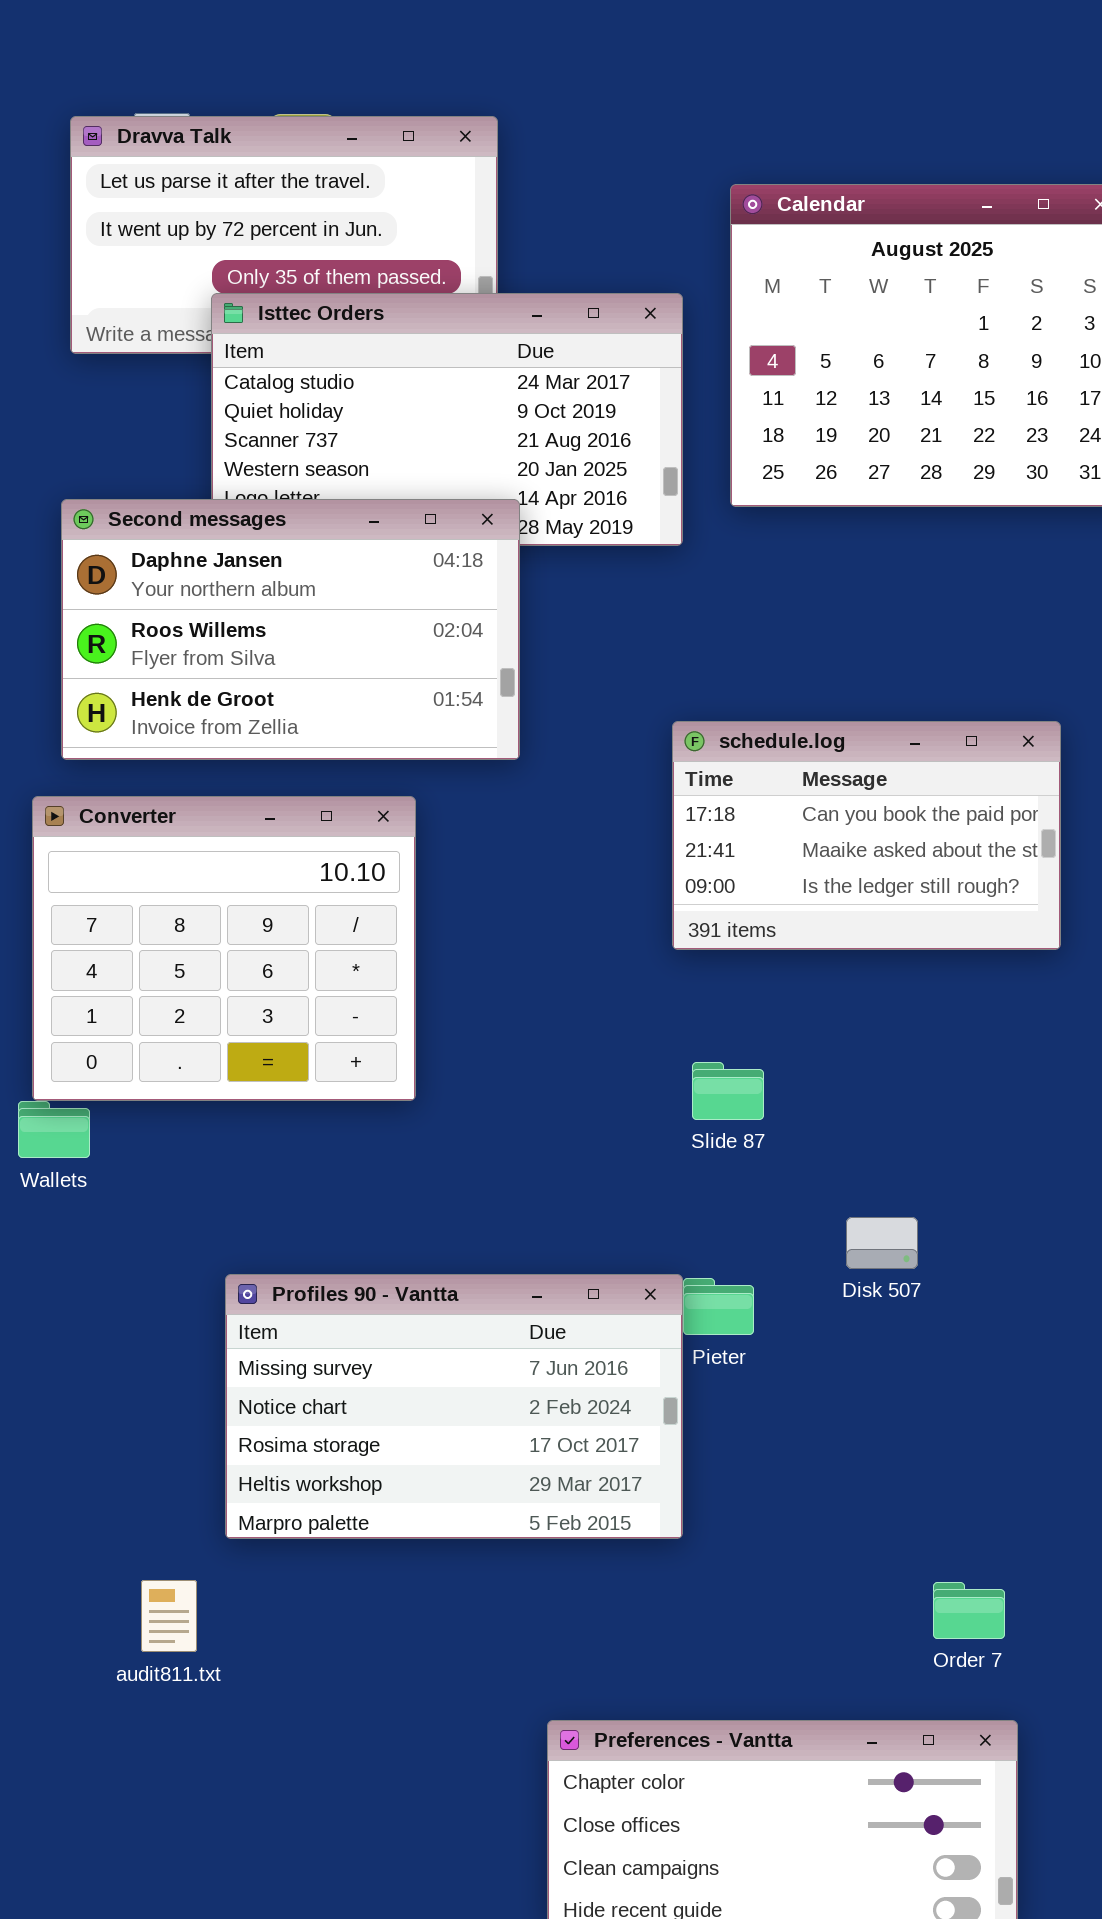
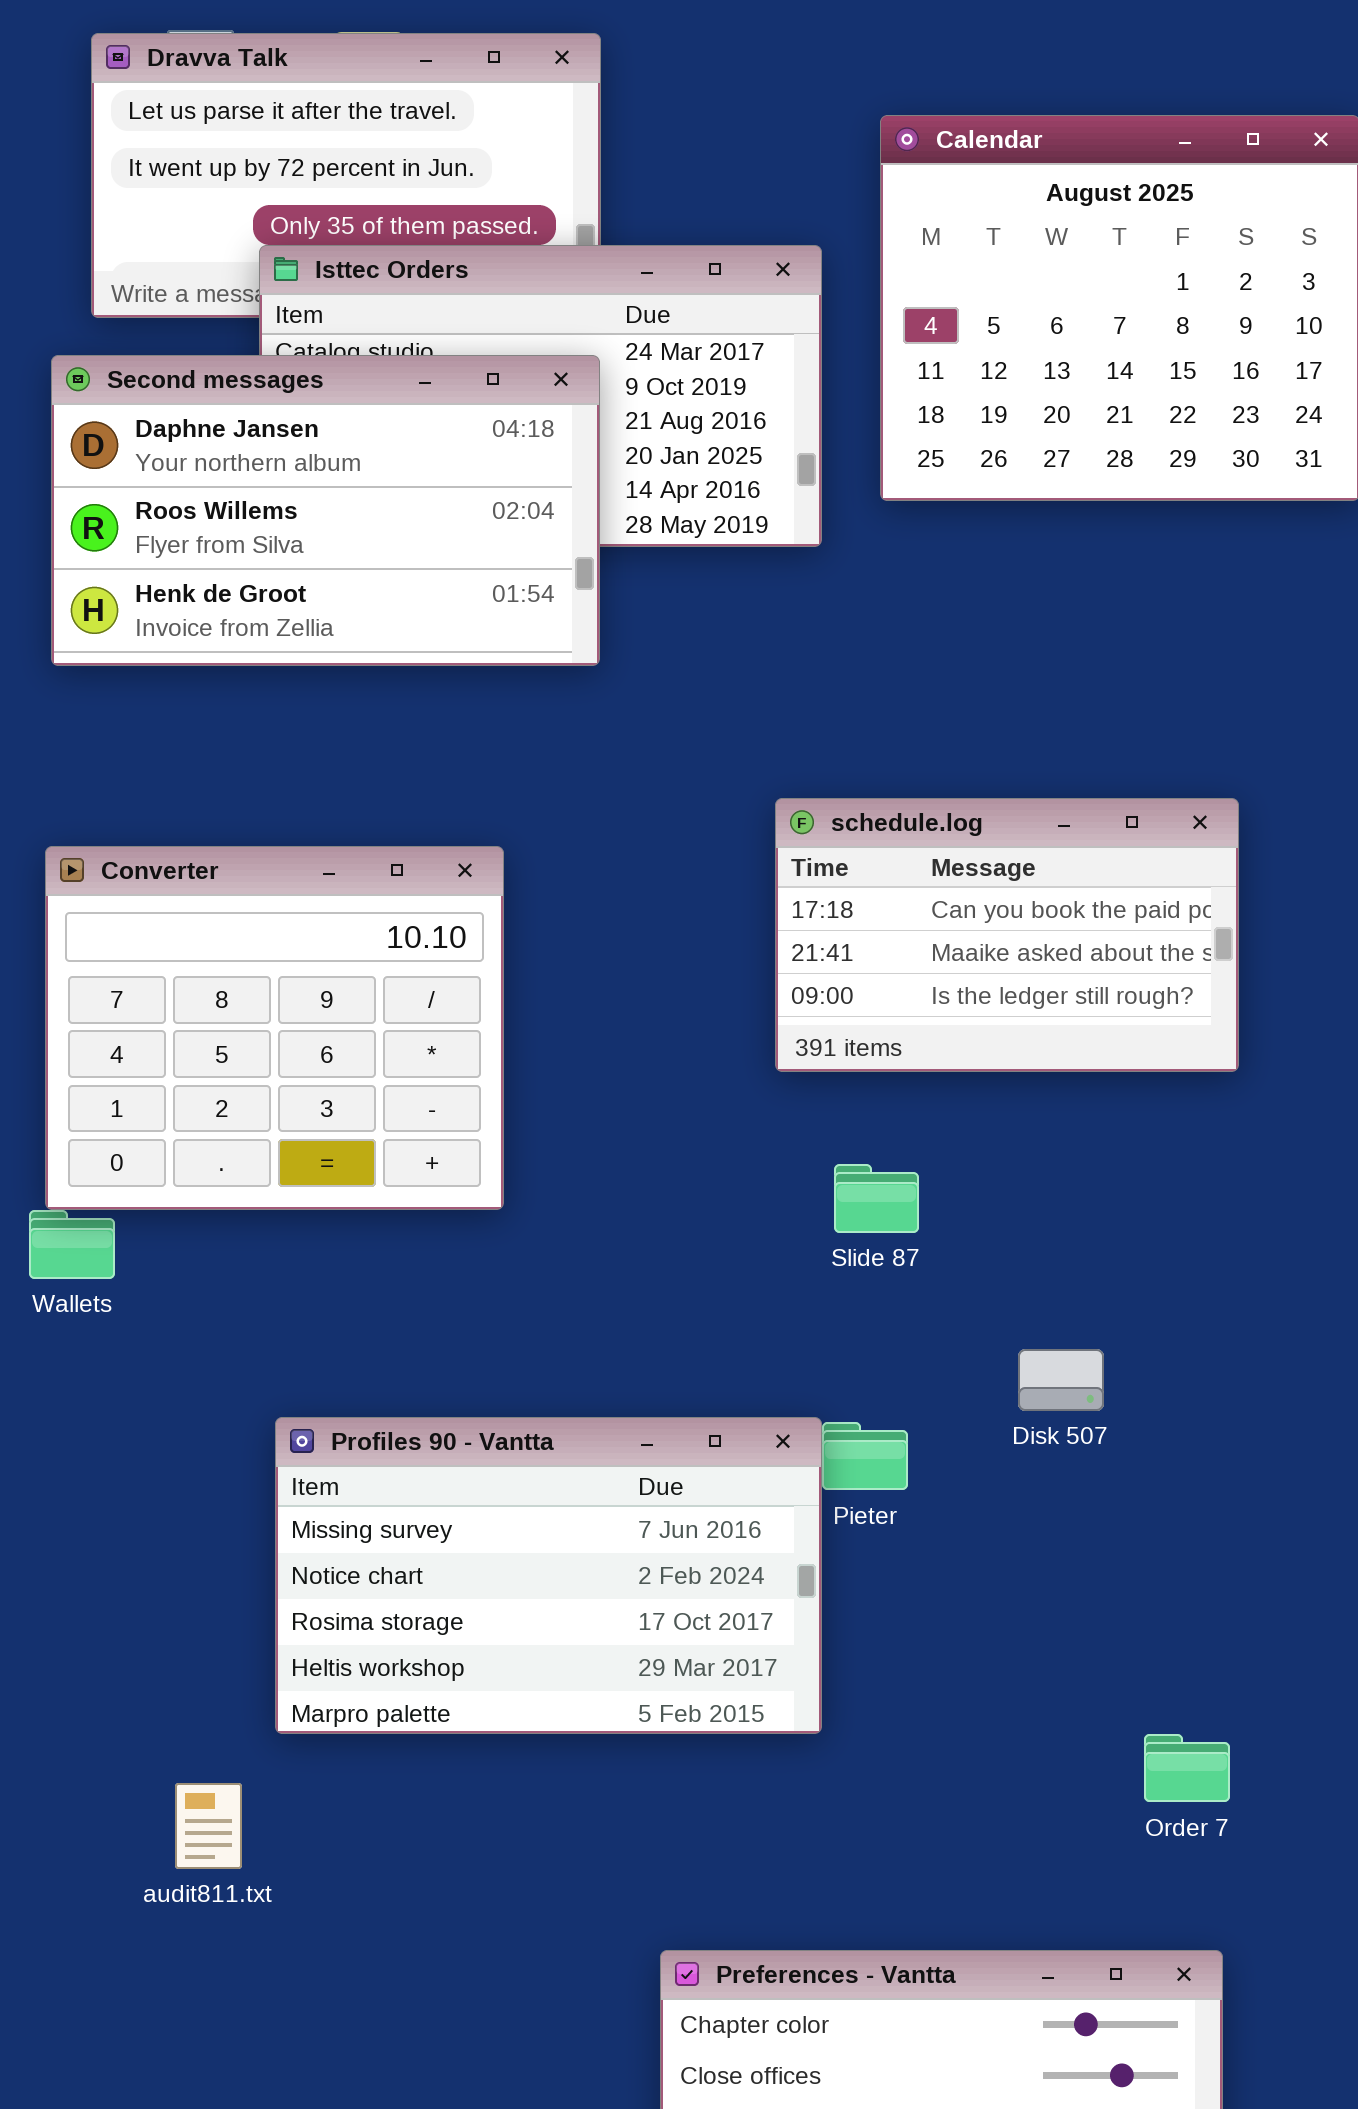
Second messages: [61,499,520,760] -> [51,355,600,666], moved
schedule.log: [672,721,1061,950] -> [775,798,1239,1072], moved
Order 7: [933,1582,1005,1639] -> [1144,1734,1230,1802], moved

